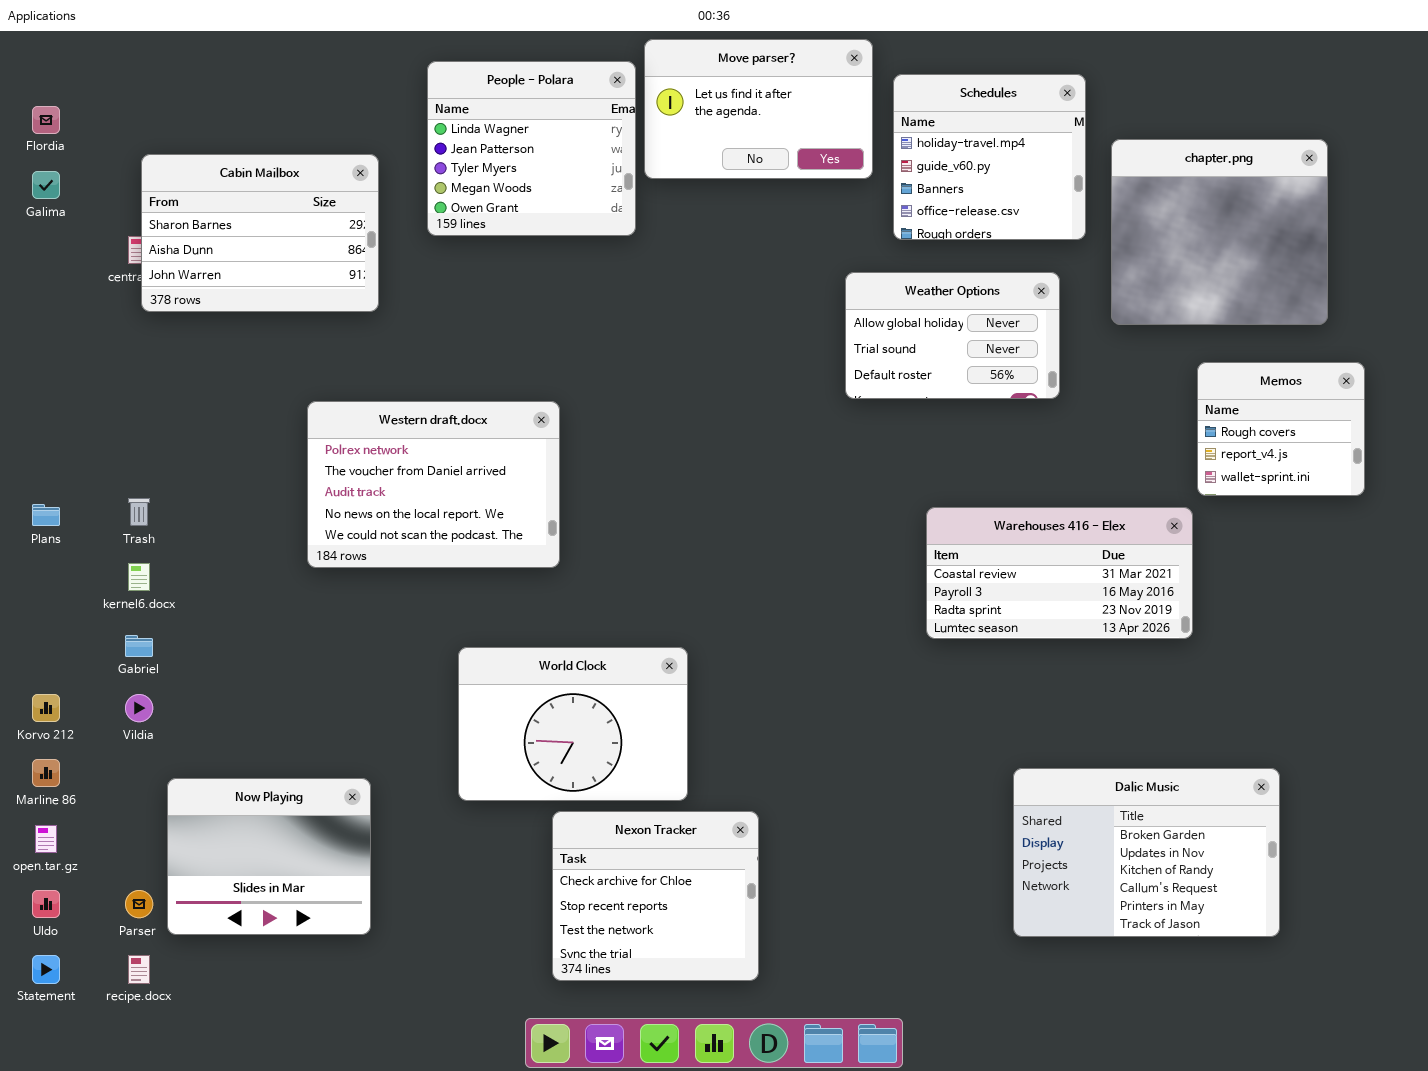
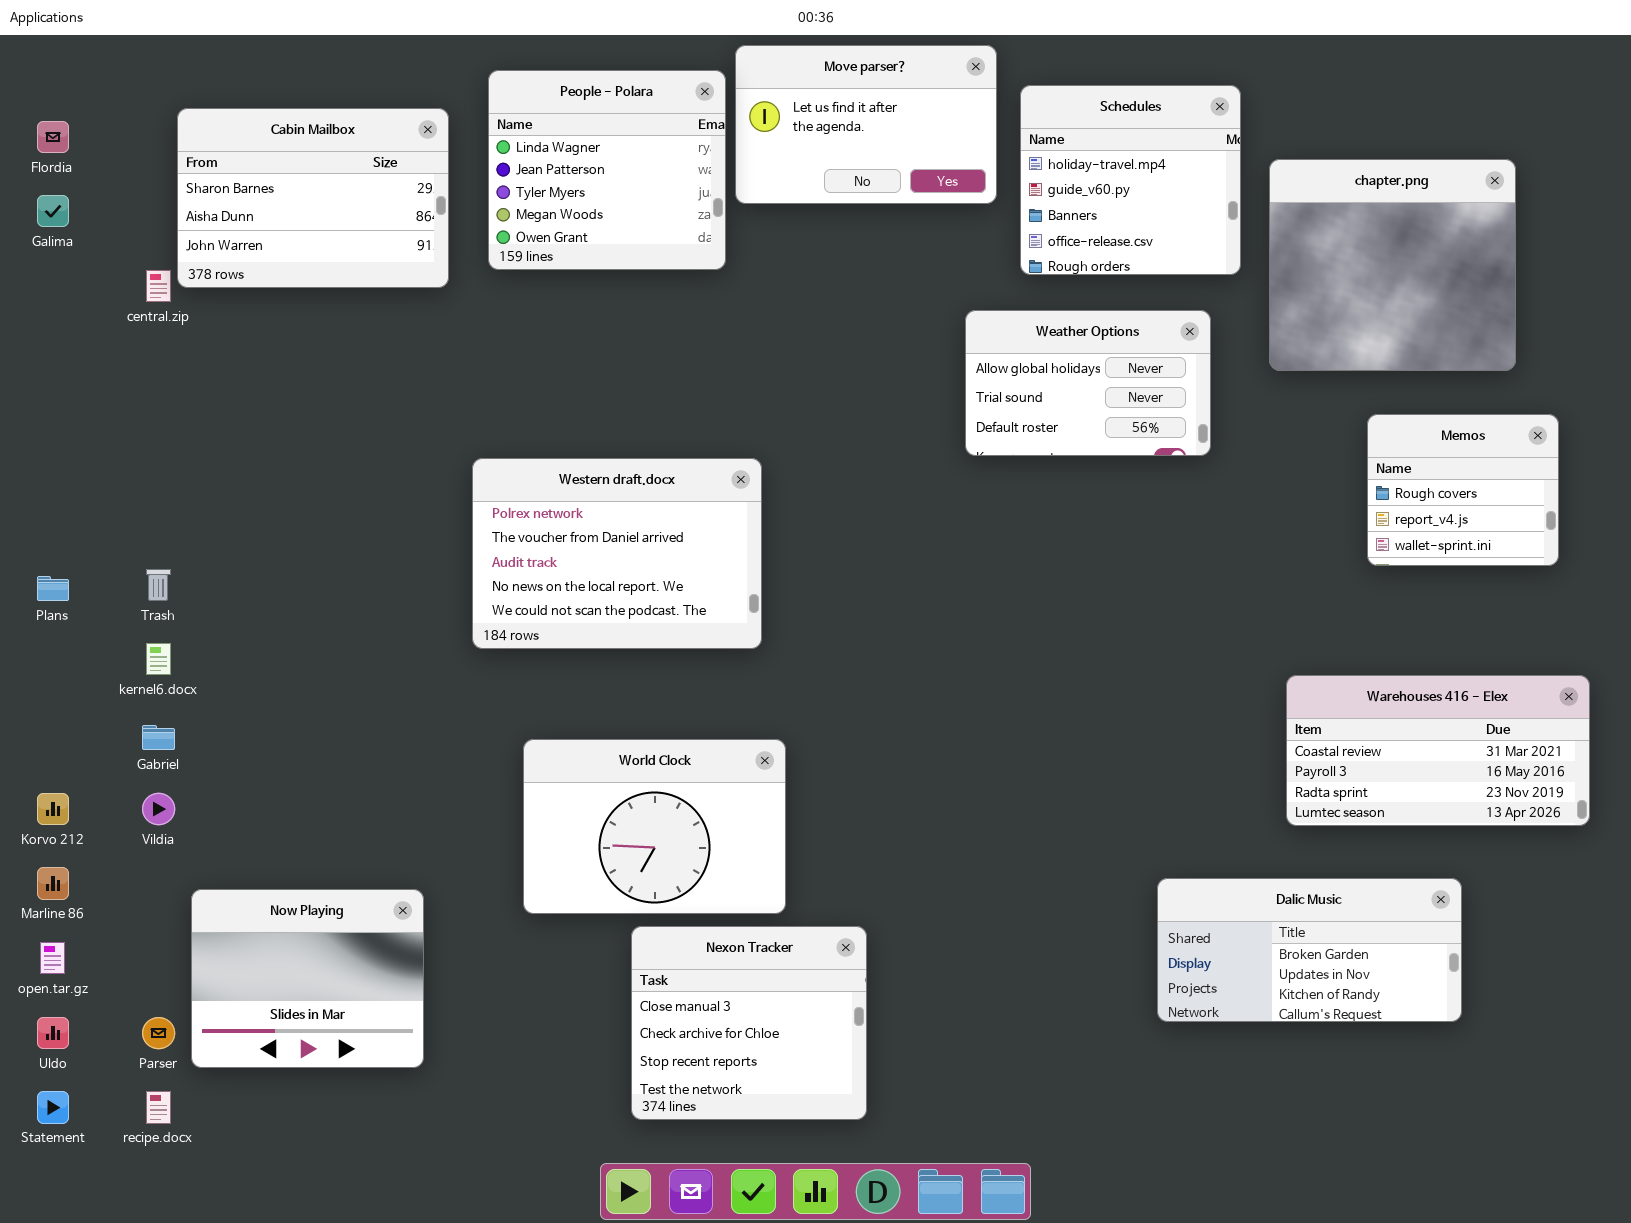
Cabin Mailbox: [141,154,379,312] -> [177,108,449,288], moved
Western draft.docx: [307,401,560,568] -> [472,458,762,649], moved
Warehouses 416 - Elex: [926,507,1193,639] -> [1286,675,1590,826], moved
Dalic Music: [1013,768,1280,937] -> [1157,878,1462,1022], resized
Nexon Tracker: [552,811,759,981] -> [631,926,867,1120], scrolled up 1 row

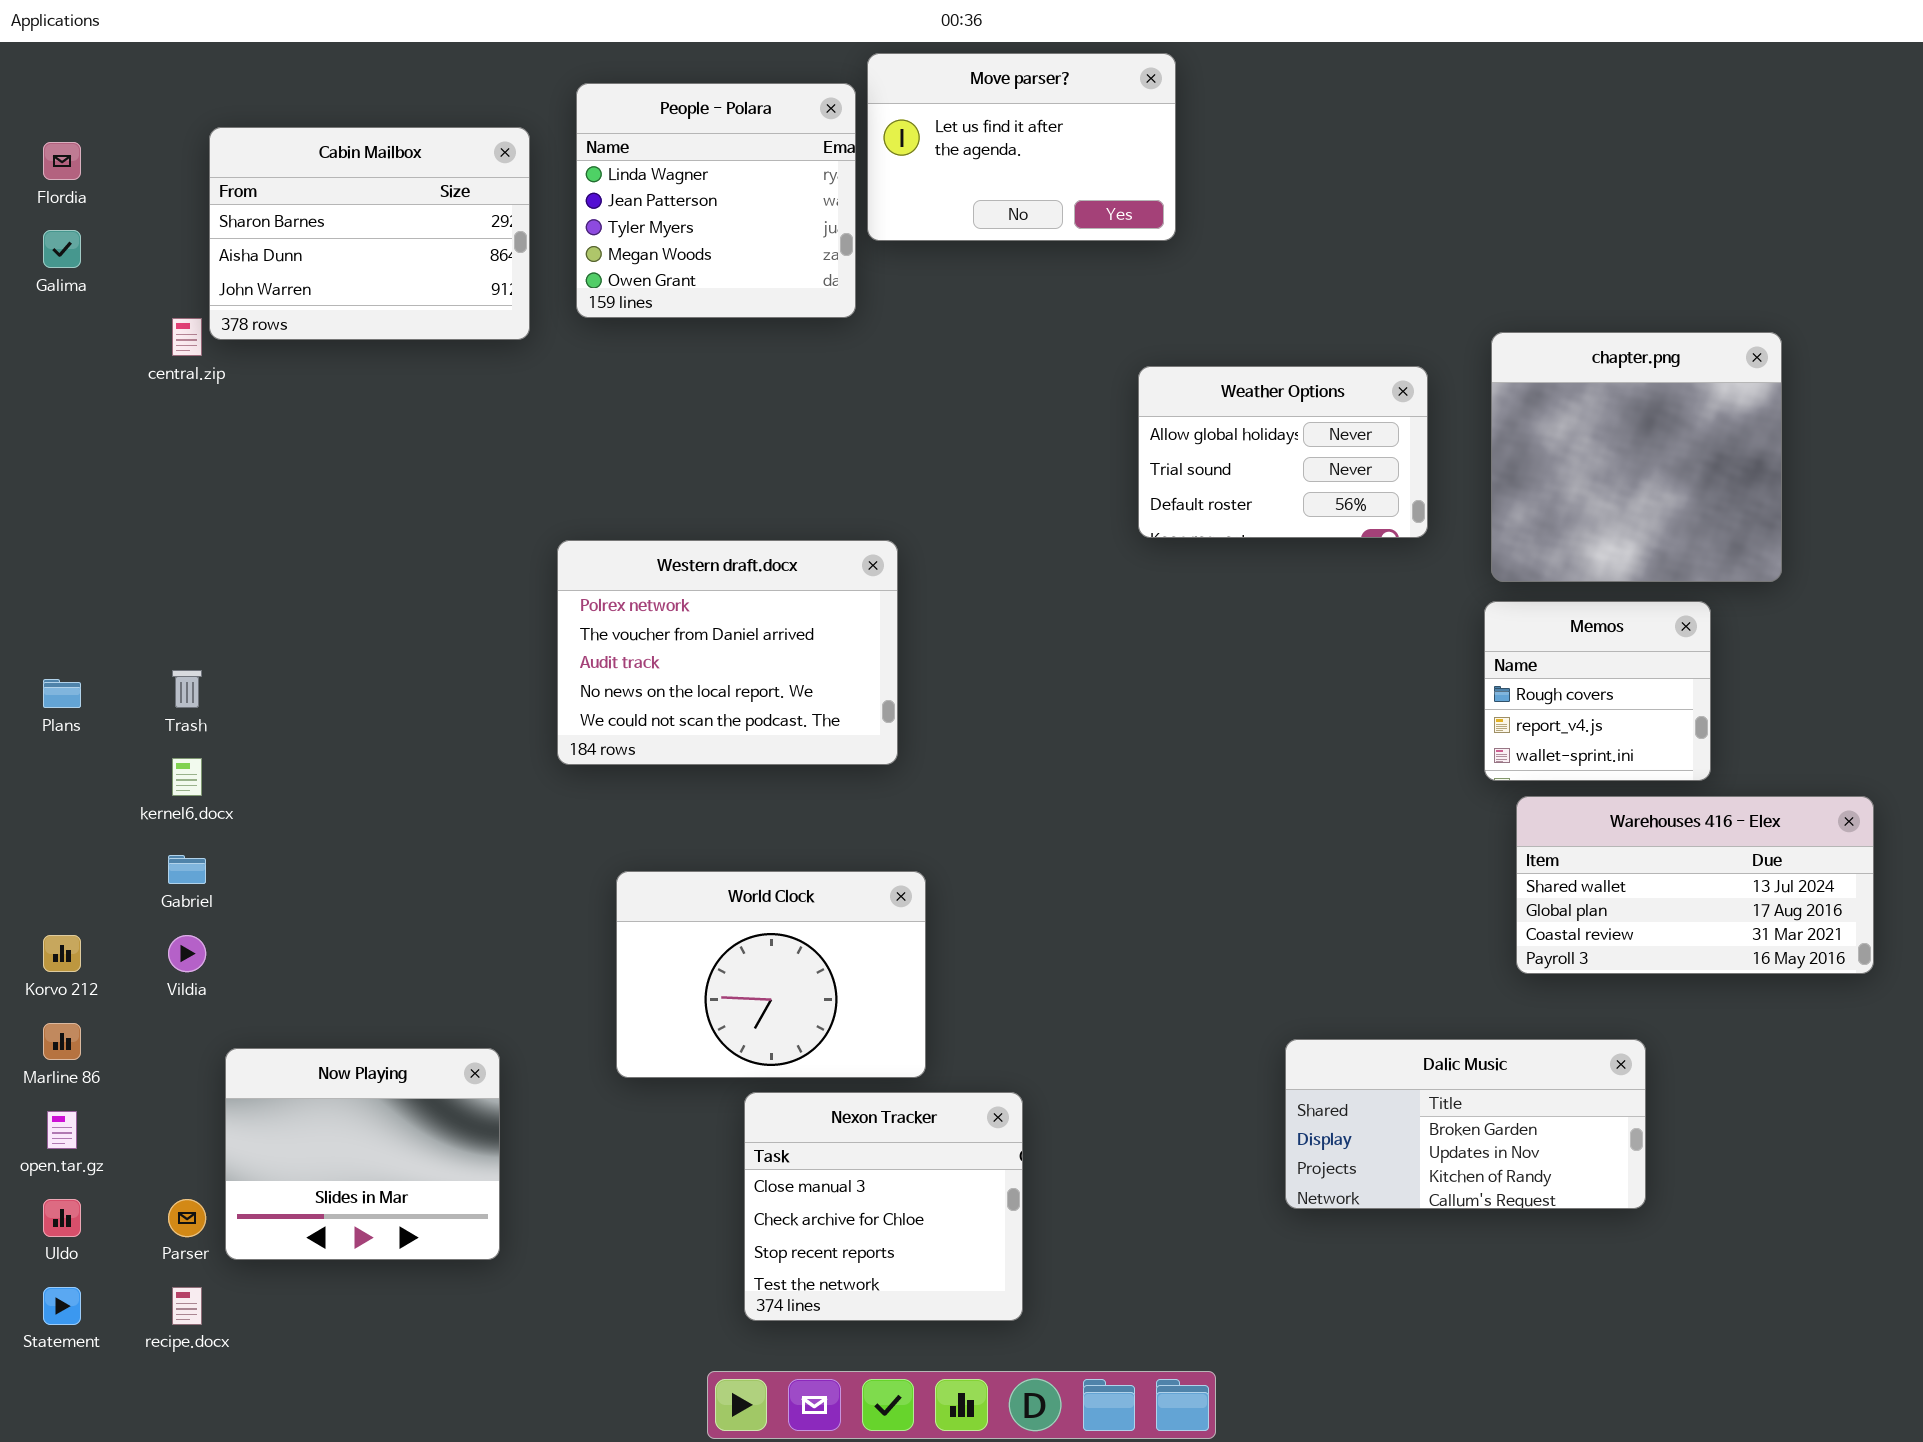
Schedules: [1020,85,1241,275] -> none, closed
chapter.png: [1269,159,1516,371] -> [1491,332,1782,582], moved
Memos: [1367,414,1559,566] -> [1484,601,1711,781], moved
Warehouses 416 - Elex: [1286,675,1590,826] -> [1516,796,1874,974], scrolled up 2 rows
Dalic Music: [1157,878,1462,1022] -> [1285,1039,1646,1209], moved

